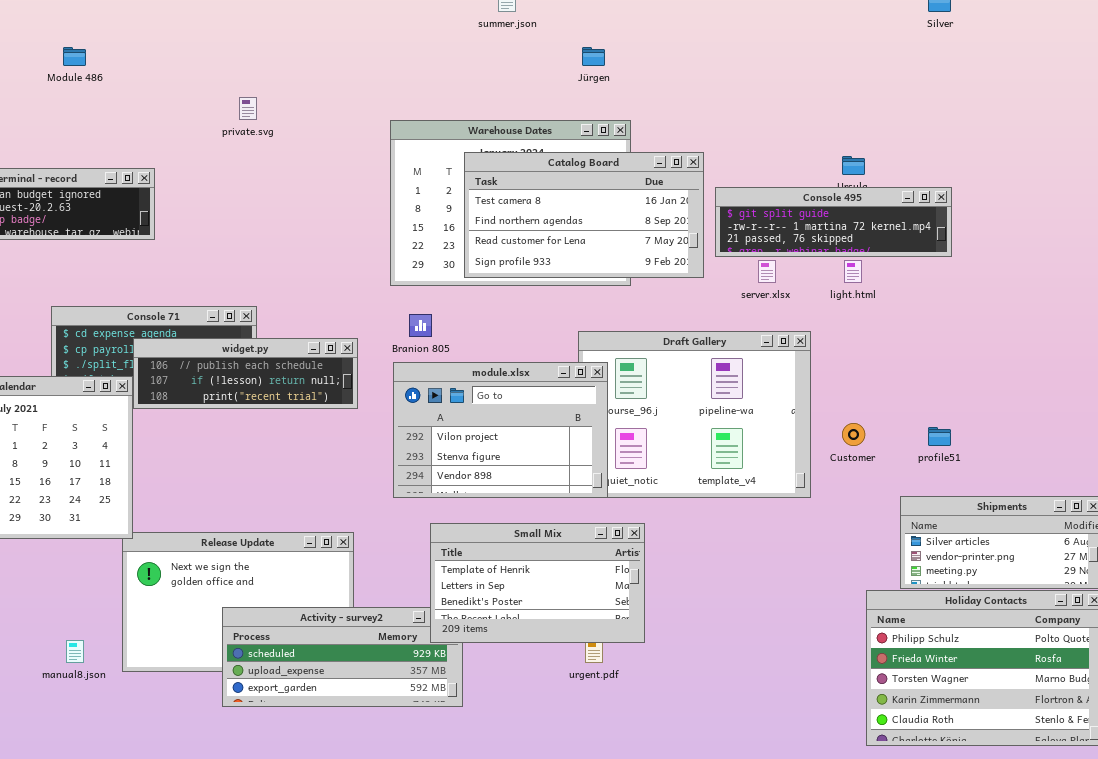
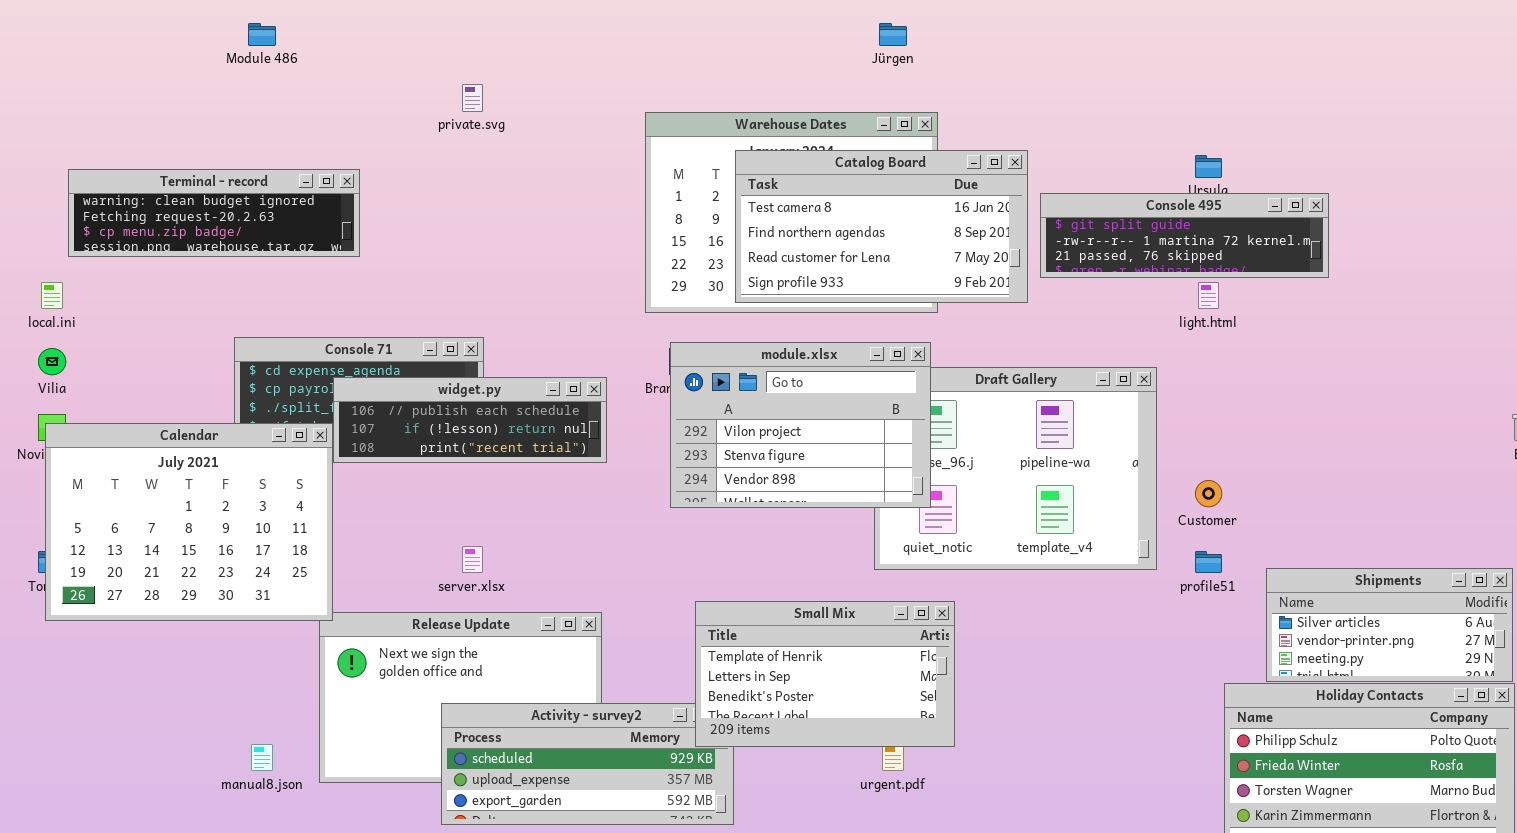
server.xlsx: [758,260,776,283] -> [462,546,483,573], moved
module.xlsx: [393,362,608,498] -> [670,342,931,508], moved
profile51: [928,427,951,446] -> [1195,551,1222,573], moved

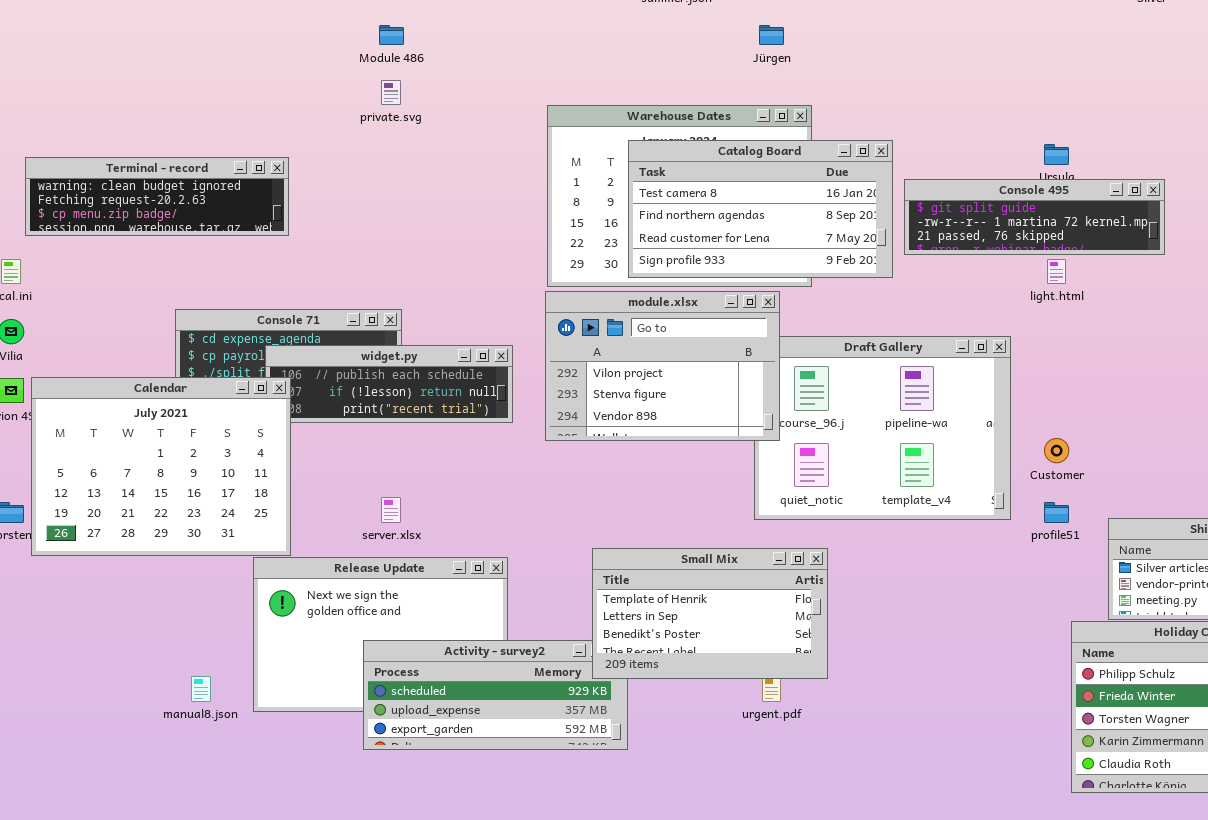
Module 486: [248,23,276,46] -> [379,25,404,45], moved
module.xlsx: [670,342,931,508] -> [545,291,780,441], moved
Calendar: [45,423,333,621] -> [31,377,291,556], moved

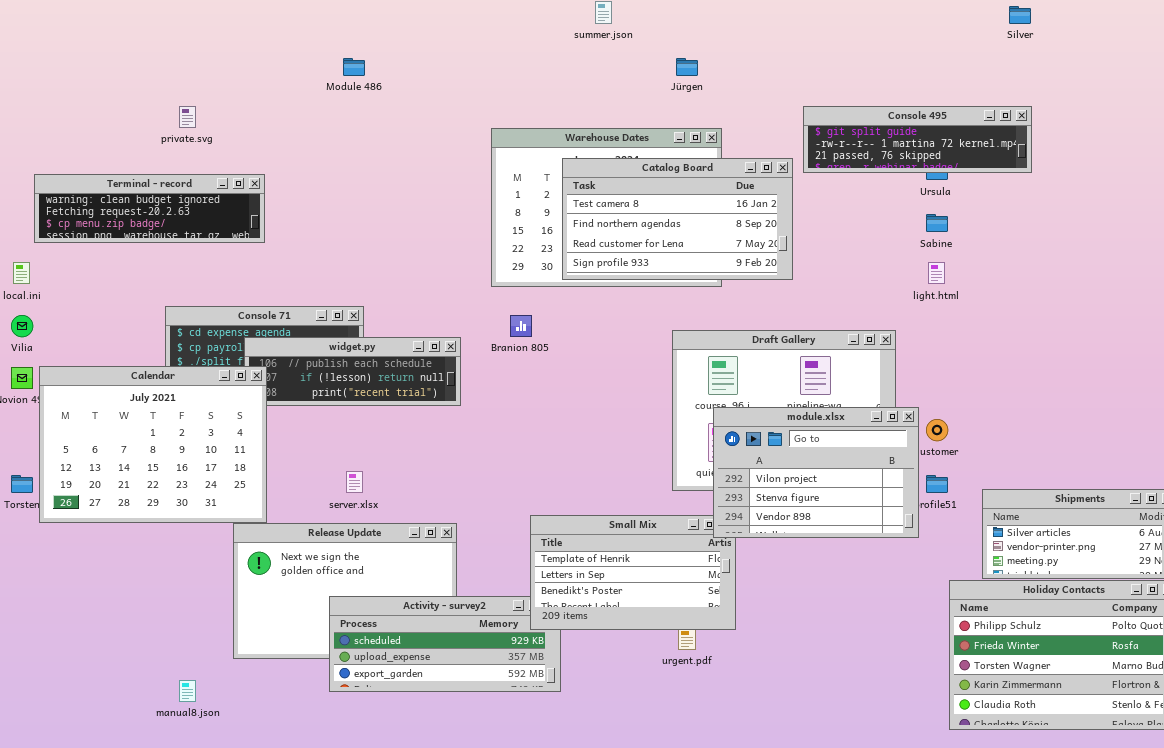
private.svg: [381,80,401,105] -> [179,106,196,128], moved
Console 495: [904,179,1165,255] -> [803,106,1032,173], moved
module.xlsx: [545,291,780,441] -> [713,407,919,538], moved
manual8.json: [191,676,211,702] -> [179,680,196,702], moved

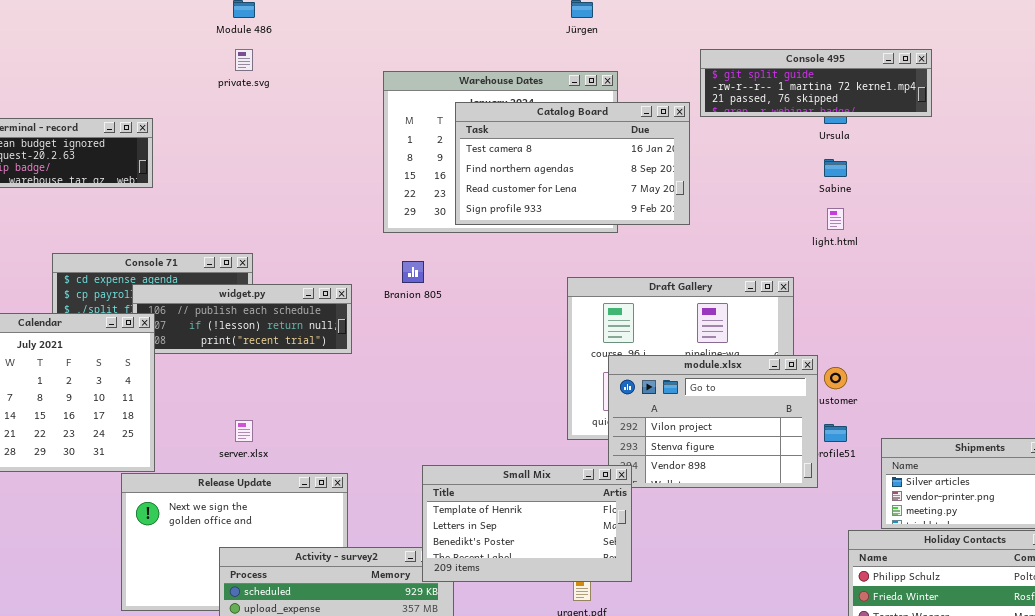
private.svg: [179,106,196,128] -> [235,49,253,71], moved
Small Mix: [530,515,736,630] -> [422,465,632,582], raised

